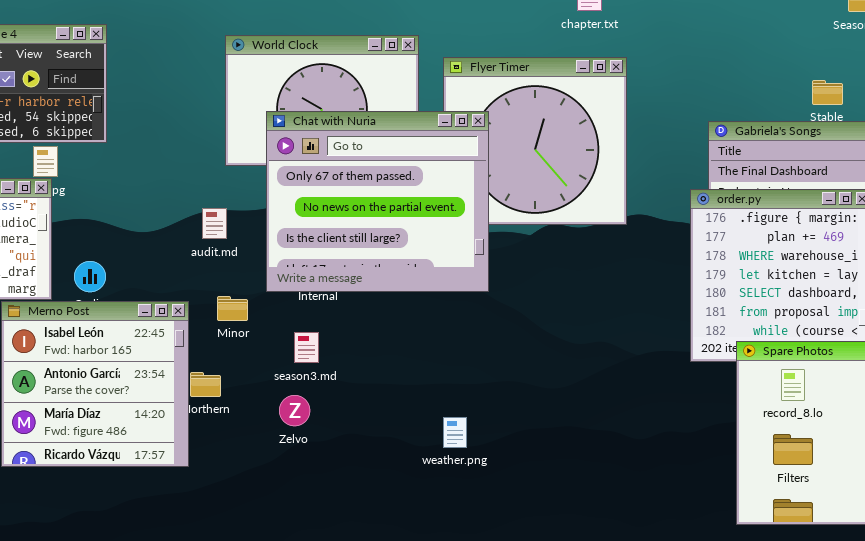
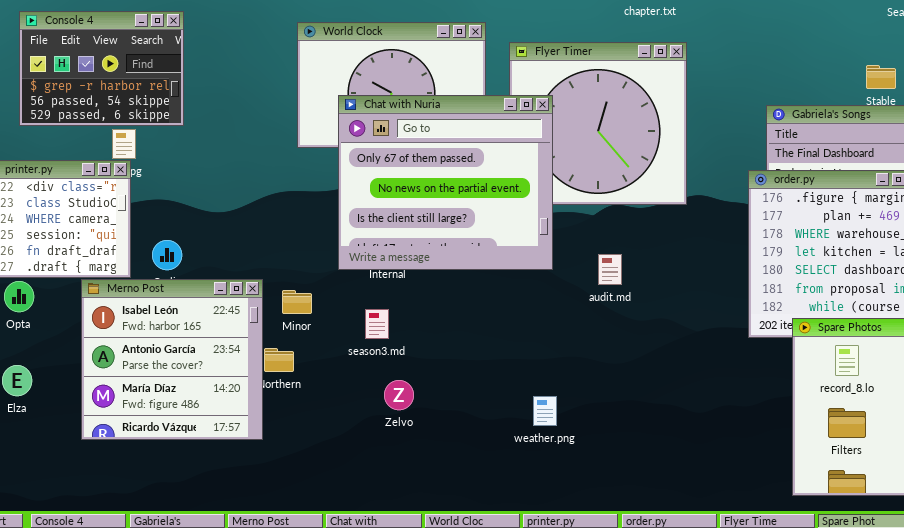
audit.md: [202,208,227,239] -> [598,254,622,285], moved
Minor: [217,296,248,321] -> [282,290,312,314], moved
Zelvo: [279,395,310,426] -> [384,380,414,410], moved
weather.png: [443,417,467,448] -> [533,396,557,426], moved

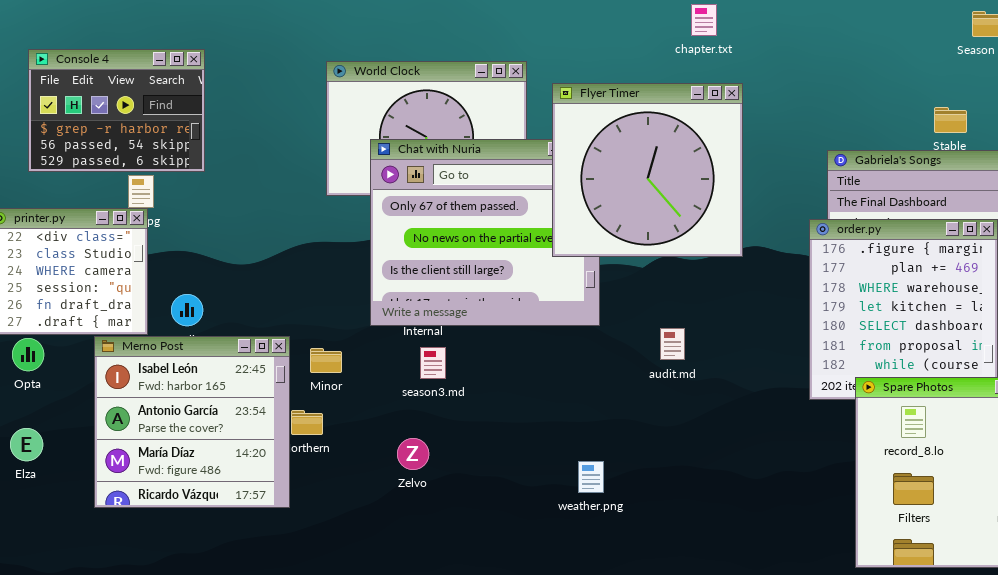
Flyer Timer: [509,42,687,205] -> [552,83,743,257], raised
audit.md: [598,254,622,285] -> [660,328,685,360], moved
season3.md: [365,309,389,339] -> [420,347,446,379], moved
Zelvo: [384,380,414,410] -> [397,438,429,470], moved

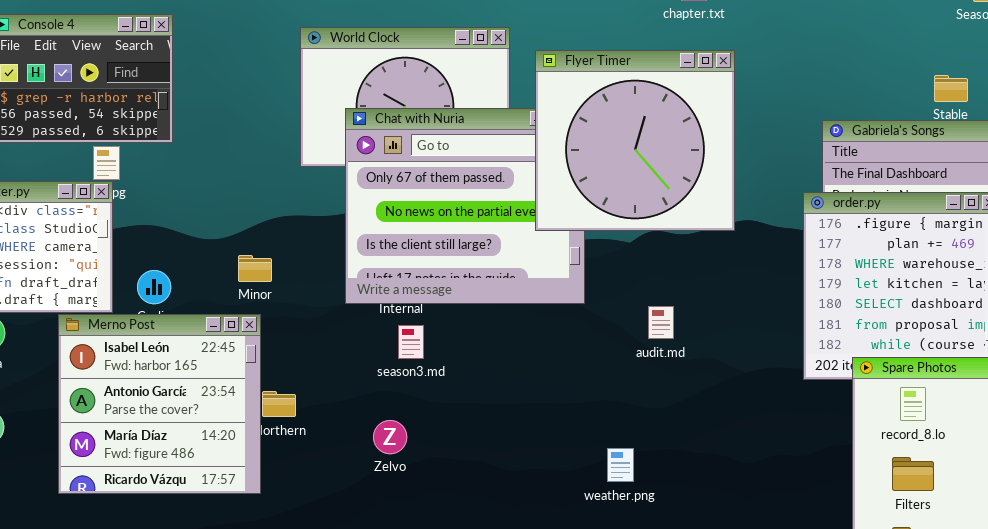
Minor: [310,348,342,373] -> [238,255,272,282], moved
weather.png: [578,461,604,493] -> [607,448,634,482], moved

